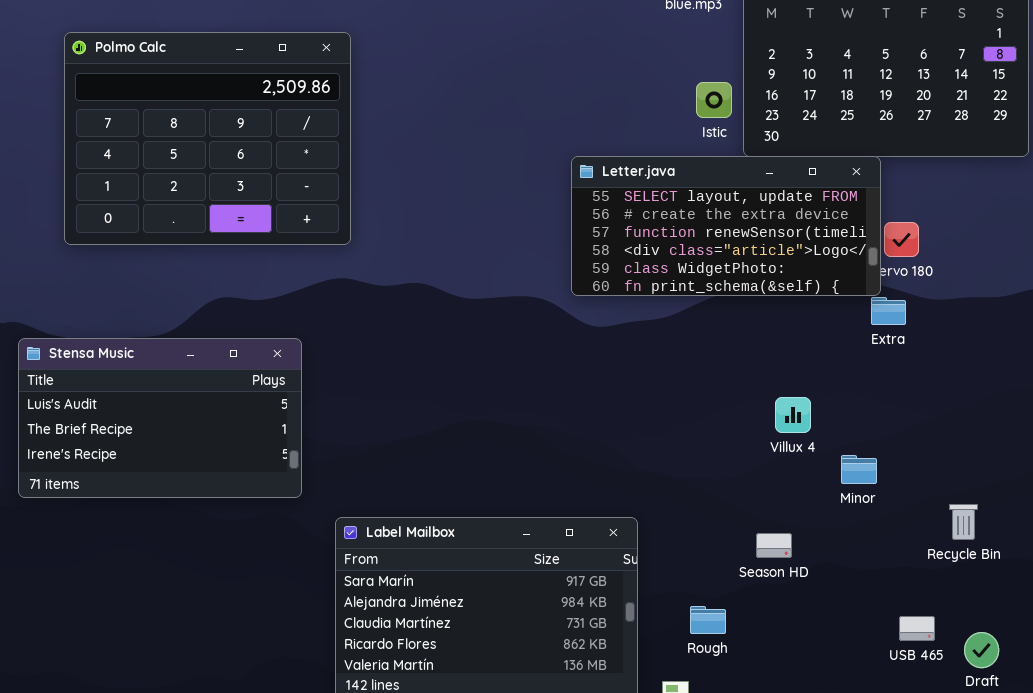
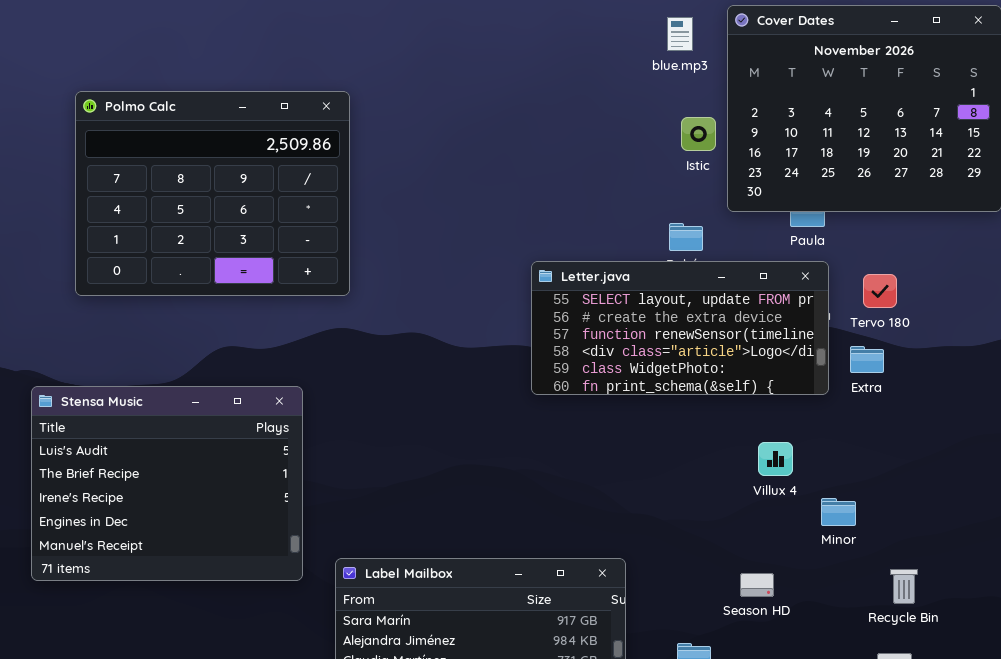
Istic: [696,82,732,118] -> [681,117,716,151], moved
Letter.java: [571,156,881,296] -> [531,261,829,395], moved
Stensa Music: [18,338,302,498] -> [31,386,303,581], resized
Recycle Bin: [949,504,978,540] -> [890,569,918,604], moved

